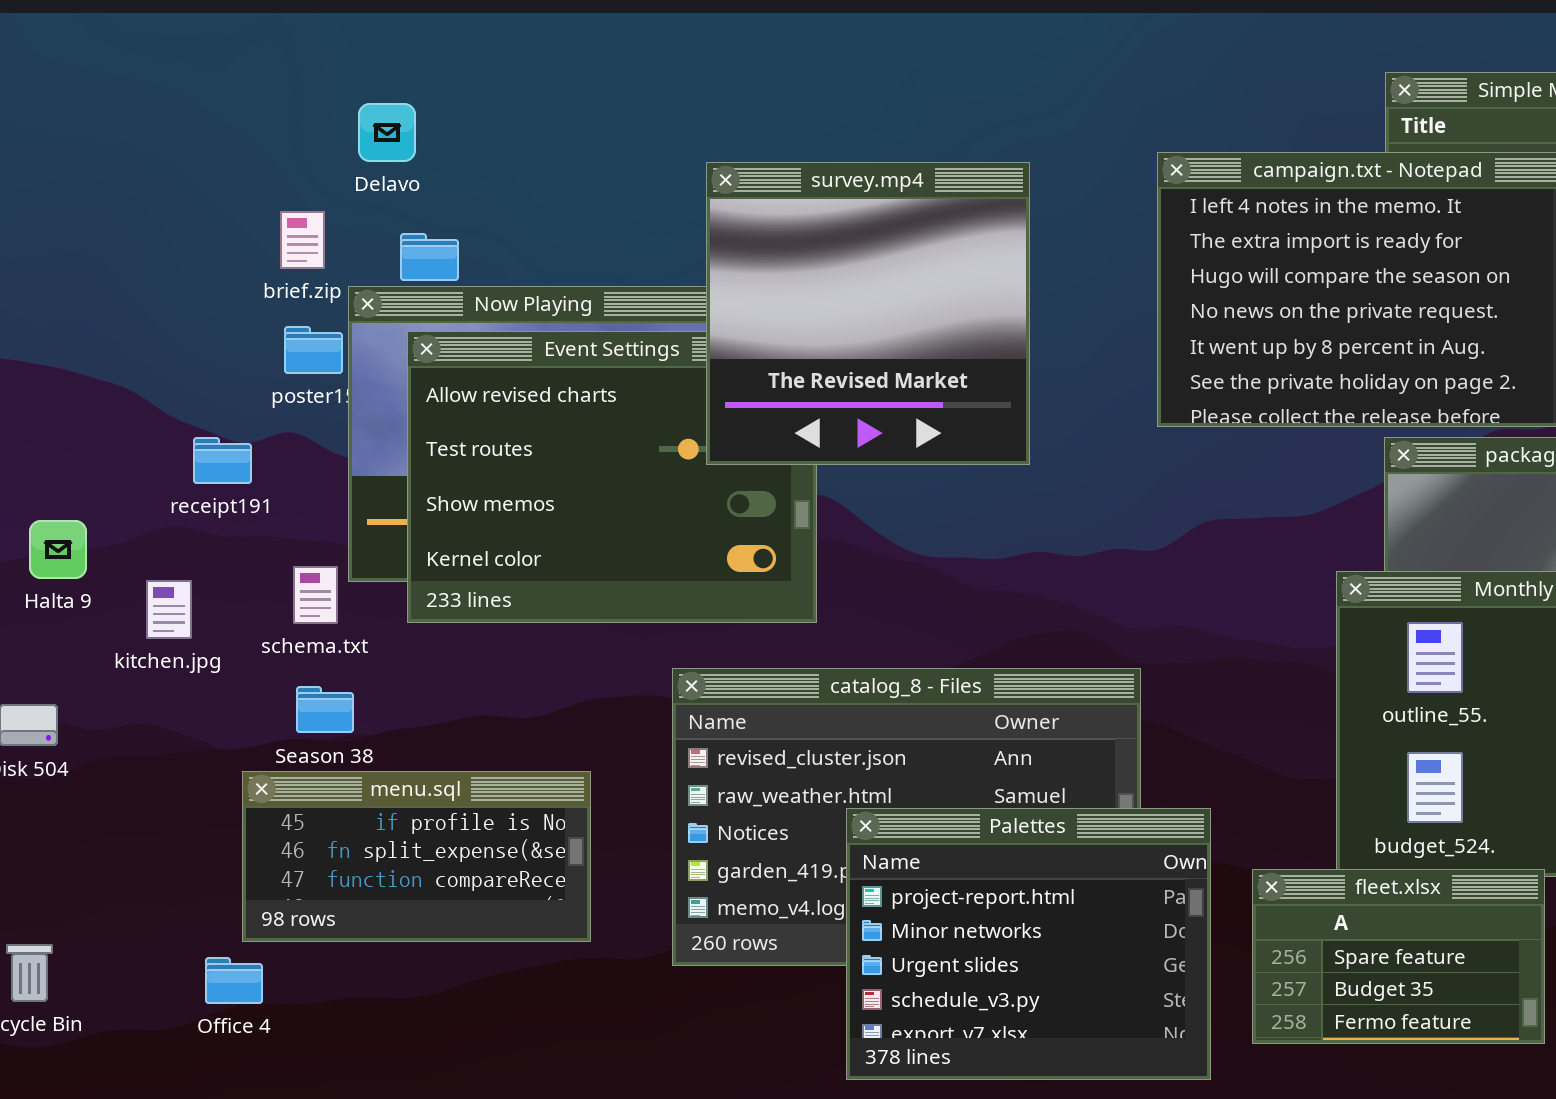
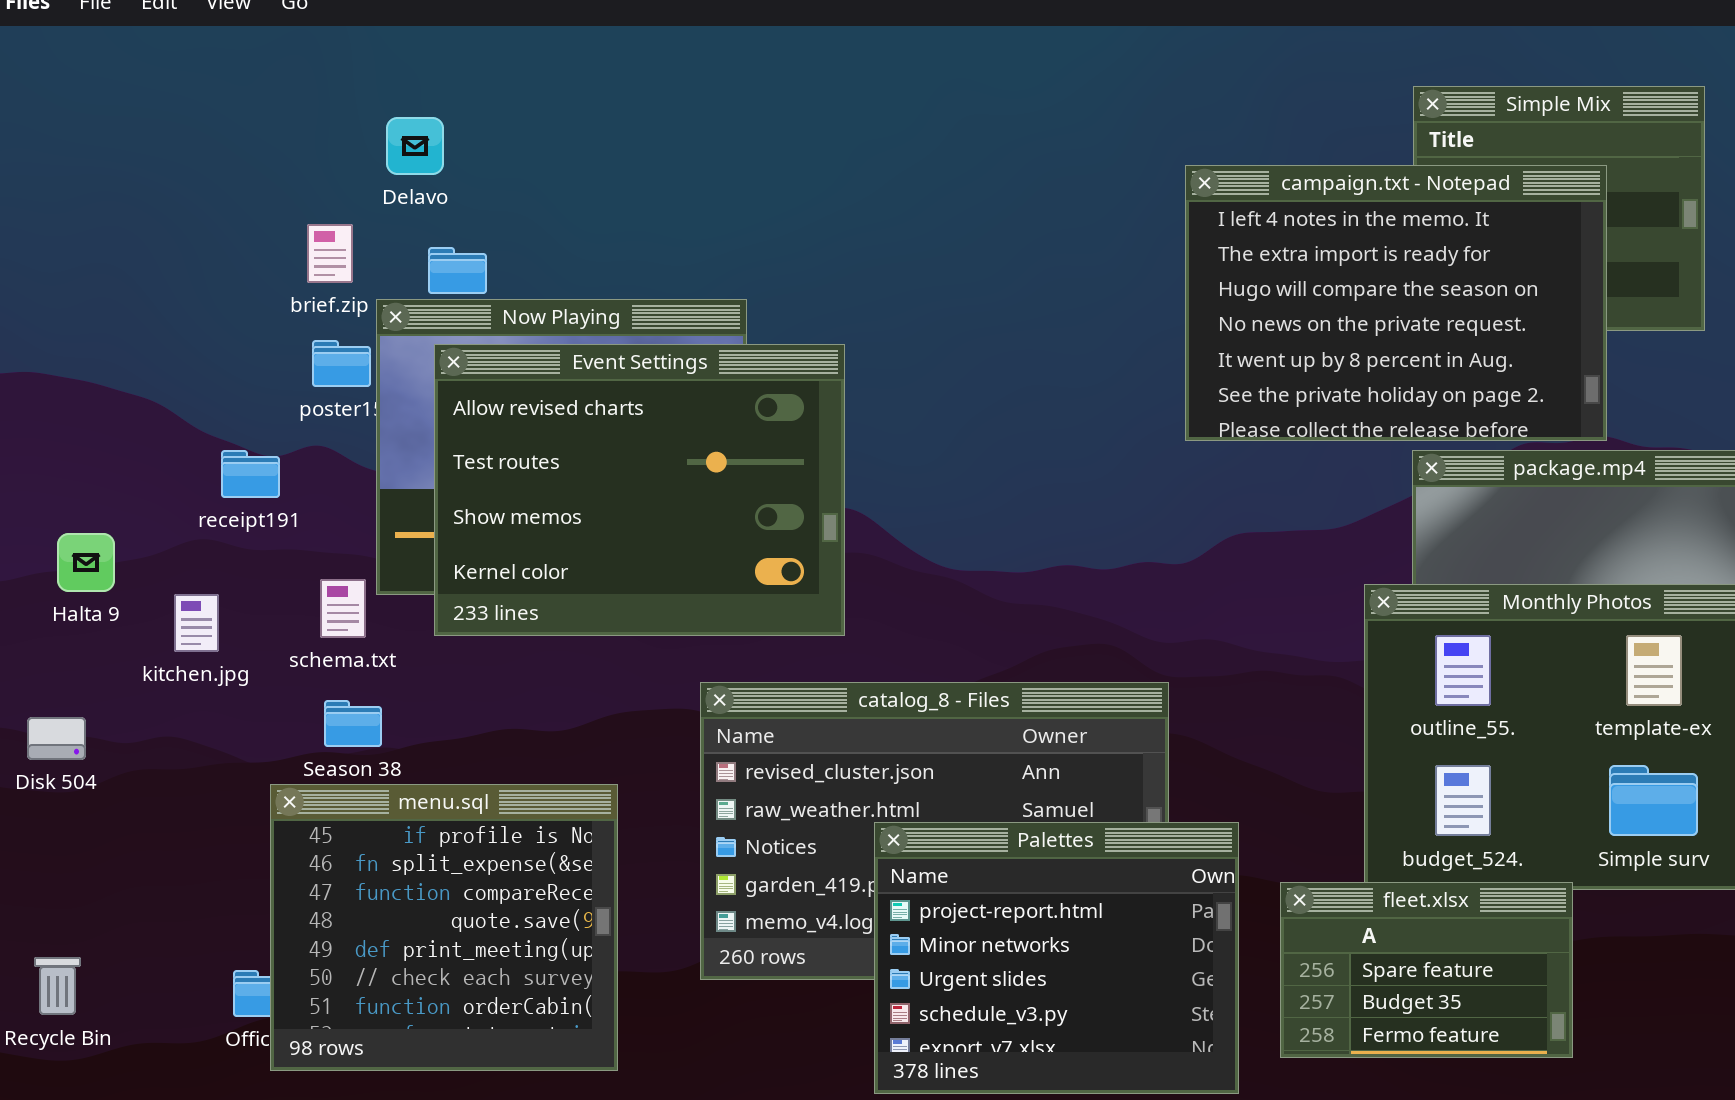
survey.mp4: [706,162,1030,465] -> none, closed
menu.sql: [242,771,591,942] -> [270,784,618,1071], resized

